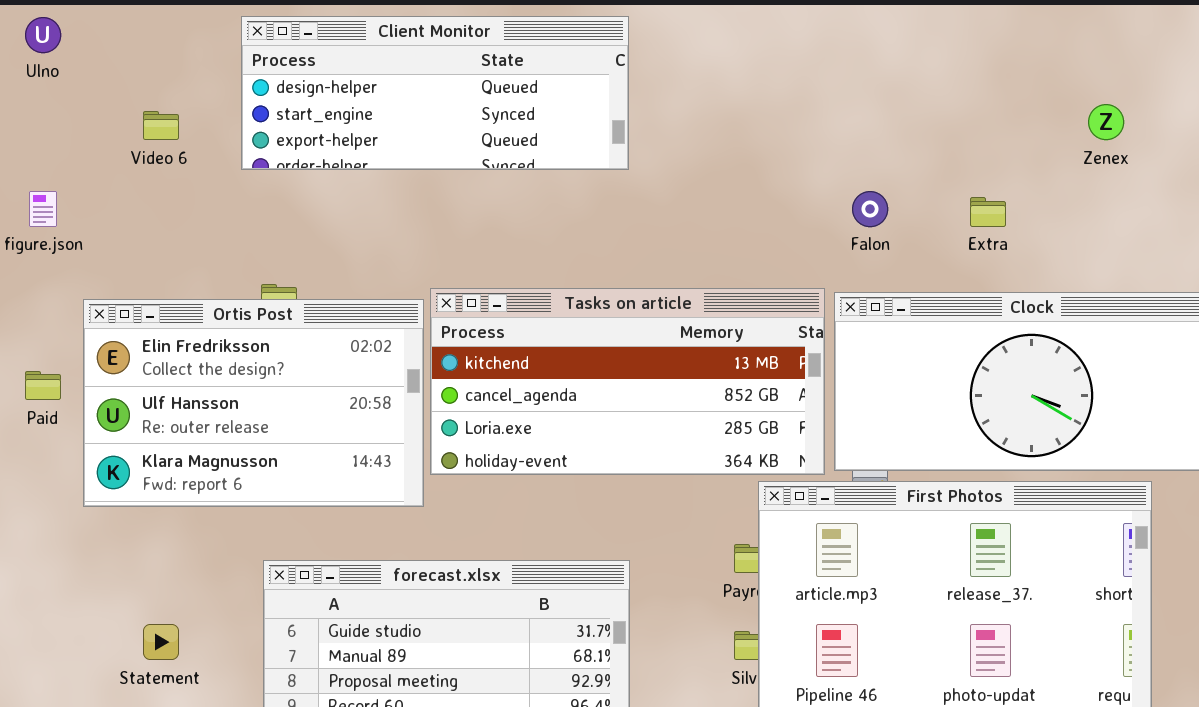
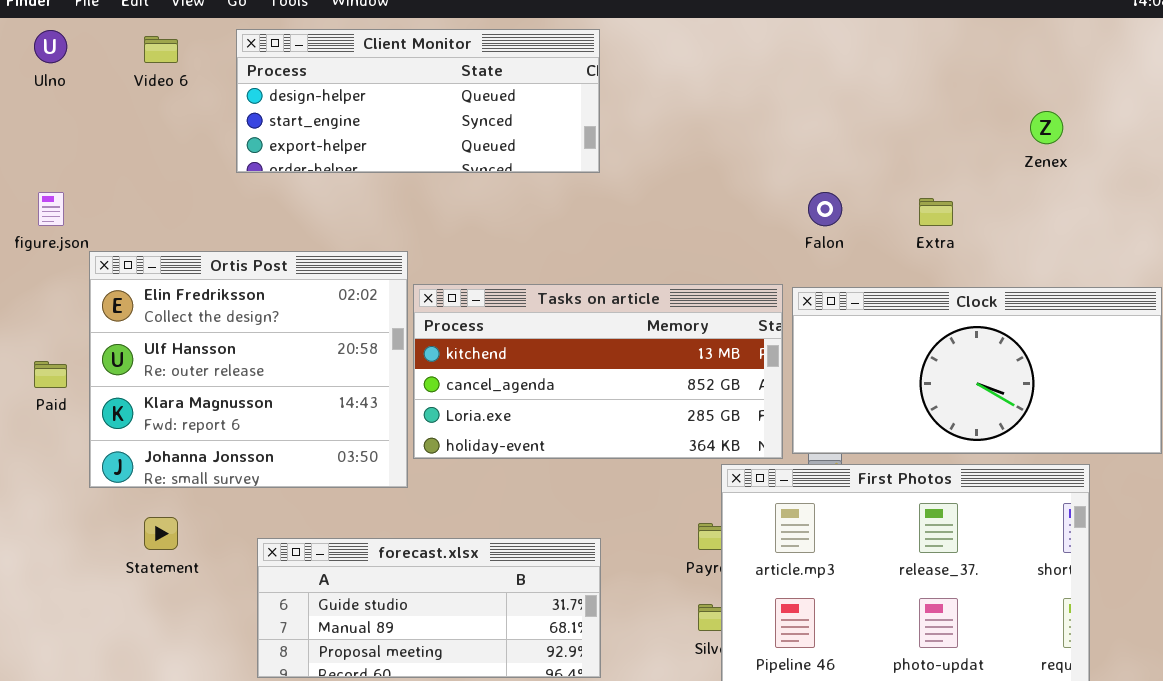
Video 6: [143,111,179,140] -> [144,36,178,63], moved
Ortis Post: [83,299,424,507] -> [89,251,408,488], resized
Statement: [143,624,179,660] -> [144,517,178,550], moved

